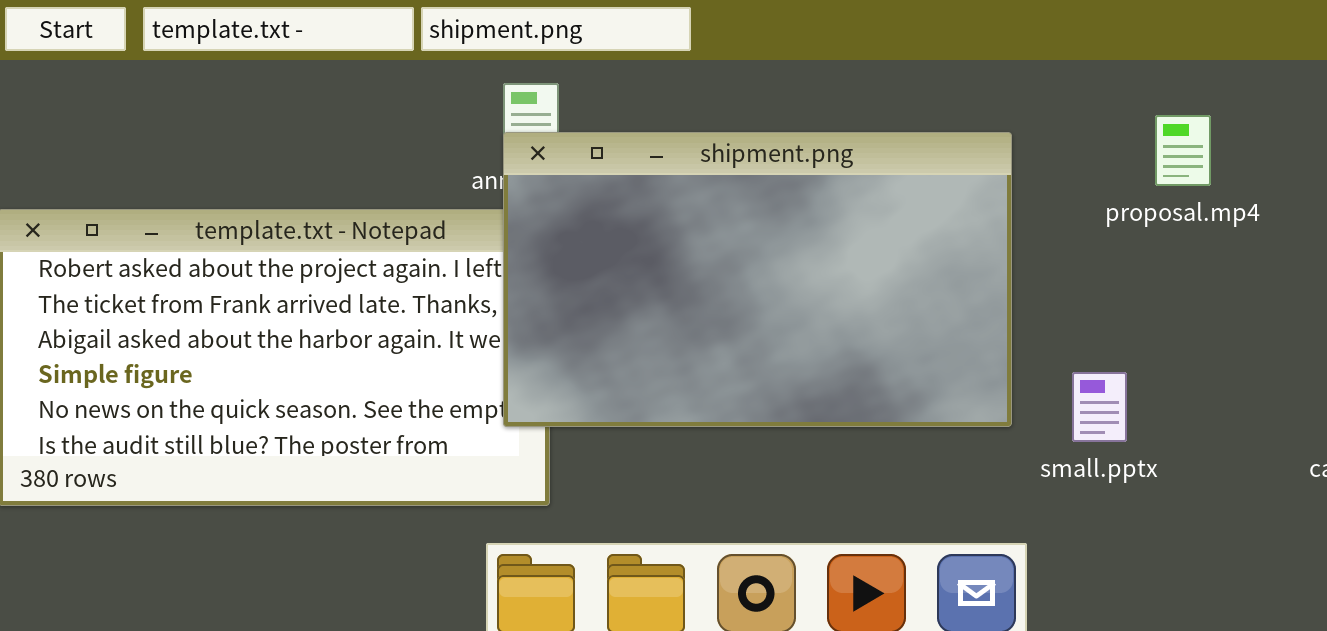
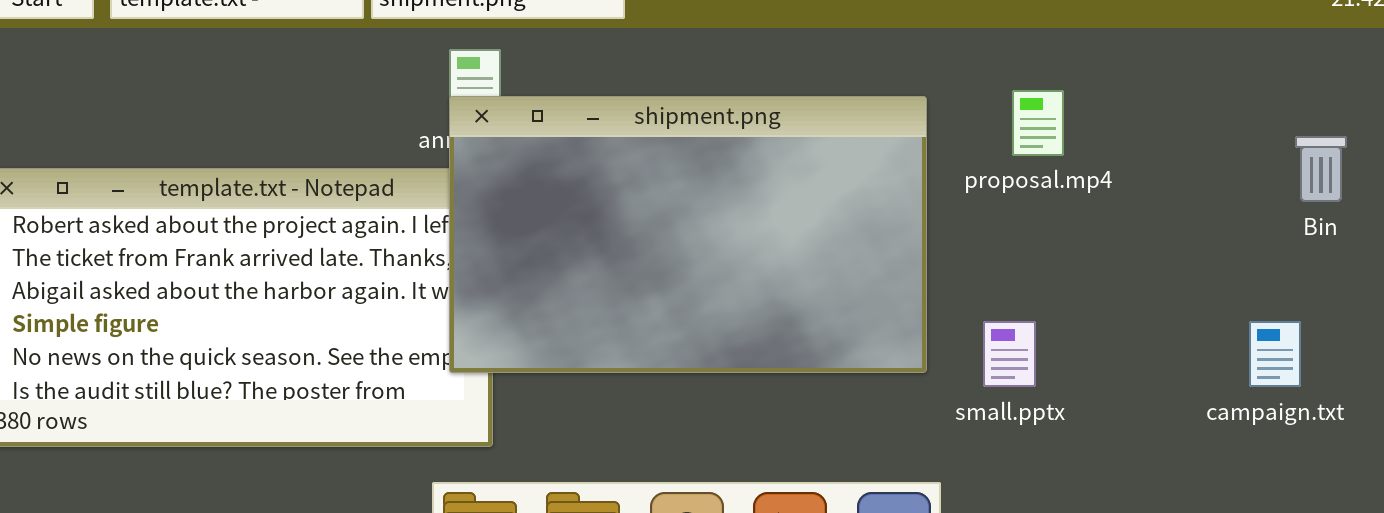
proposal.mp4: [1155,115,1211,186] -> [1012,90,1064,156], moved

